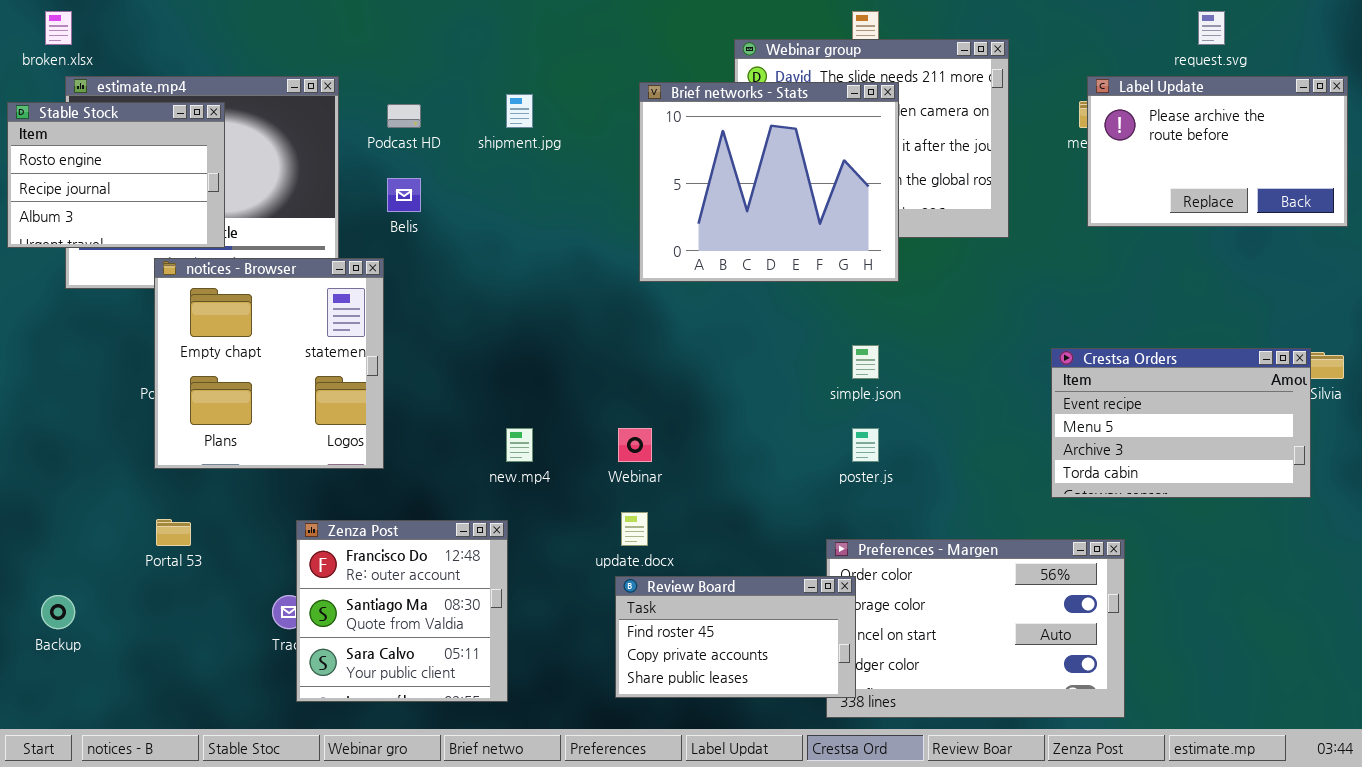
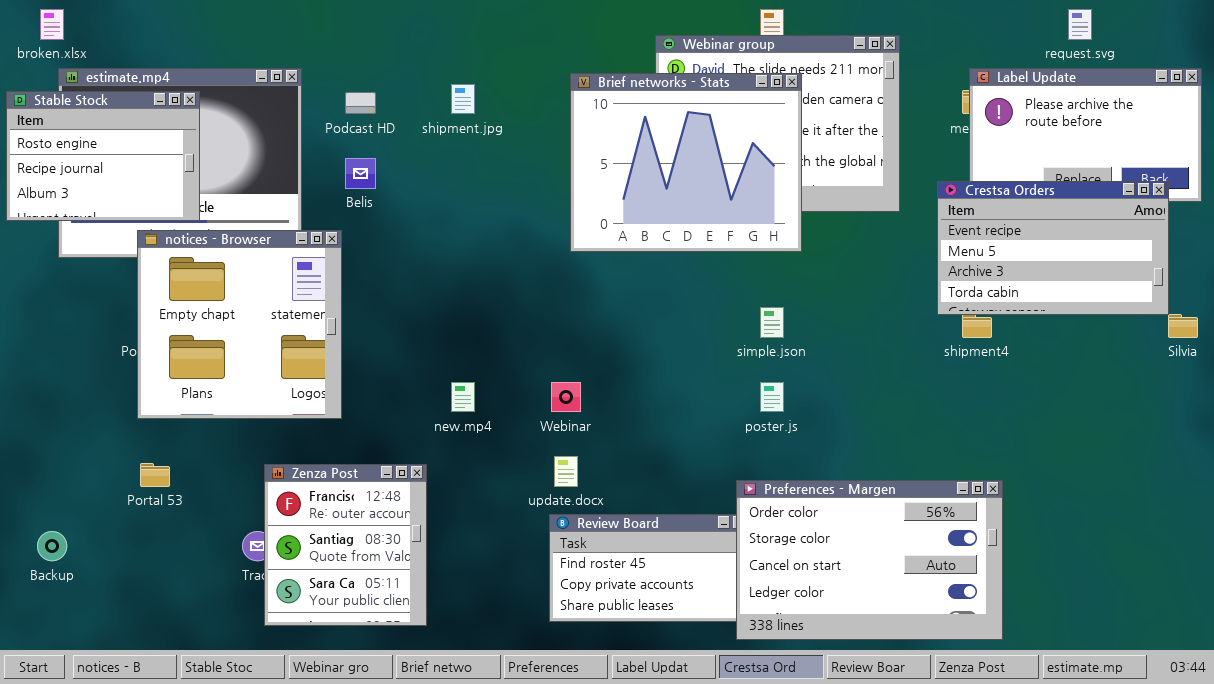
Crestsa Orders: [1051,348,1311,498] -> [937,181,1169,315], moved
Zenza Post: [296,520,508,702] -> [264,464,427,626], resized
Preferences - Margen: [826,539,1125,718] -> [736,480,1003,640], raised

